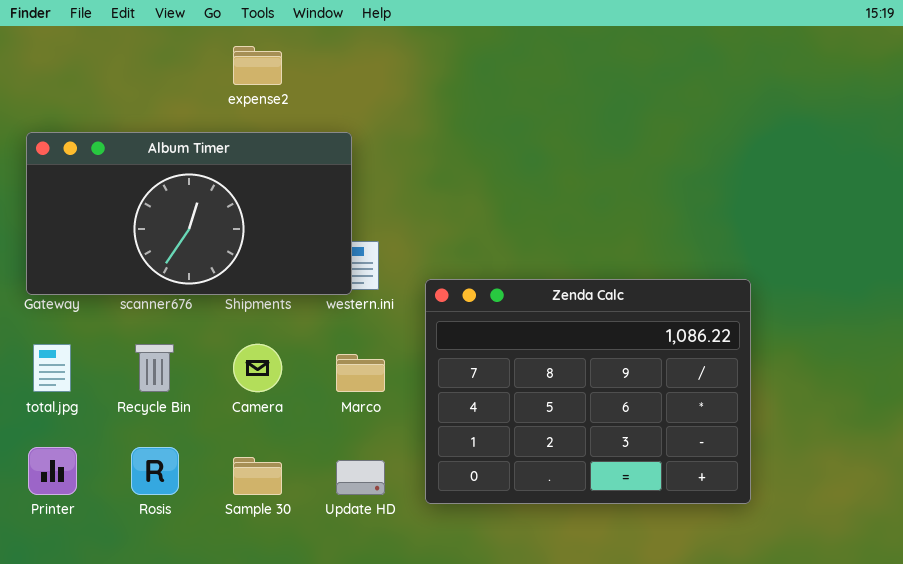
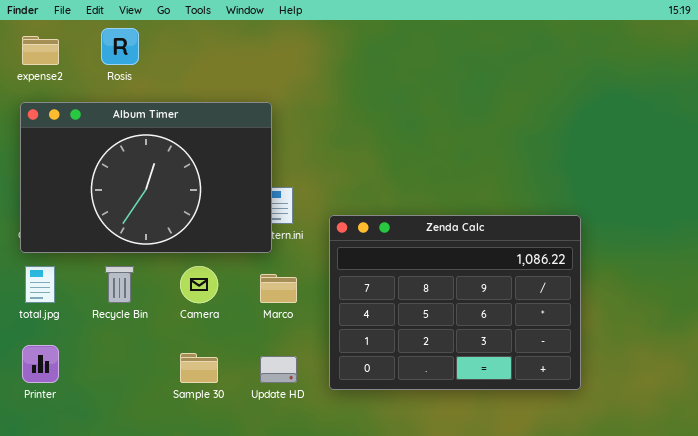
expense2: [233,46,282,85] -> [22,36,59,65], moved
Album Timer: [26,132,352,295] -> [20,102,272,253], resized
Rosis: [131,447,179,495] -> [101,28,139,65], moved

